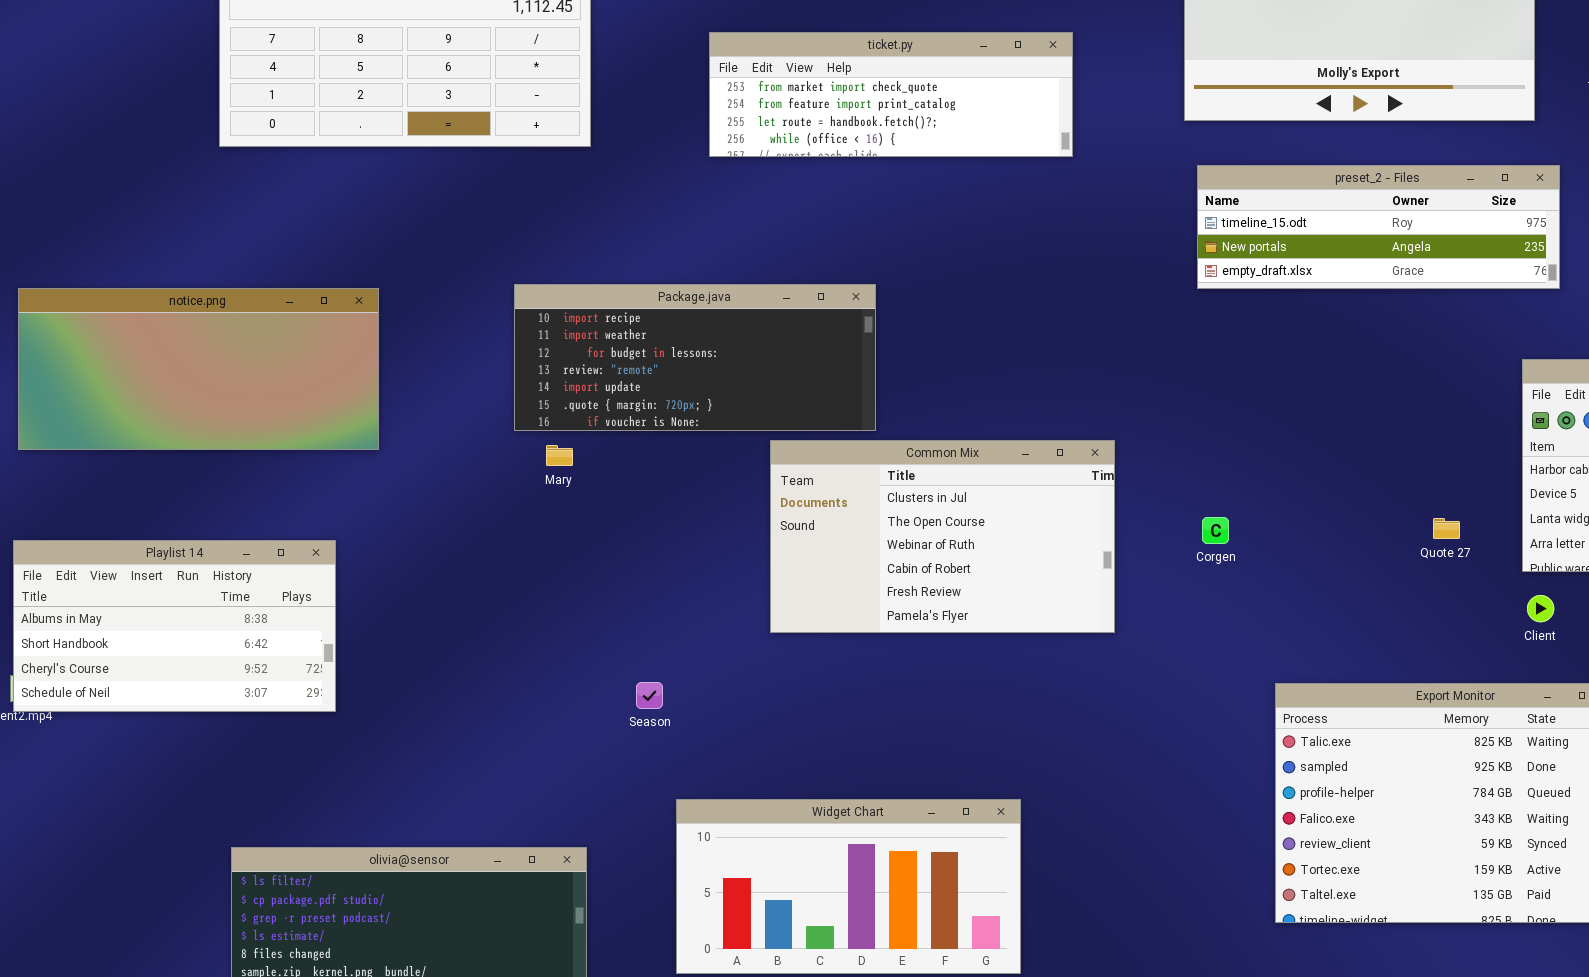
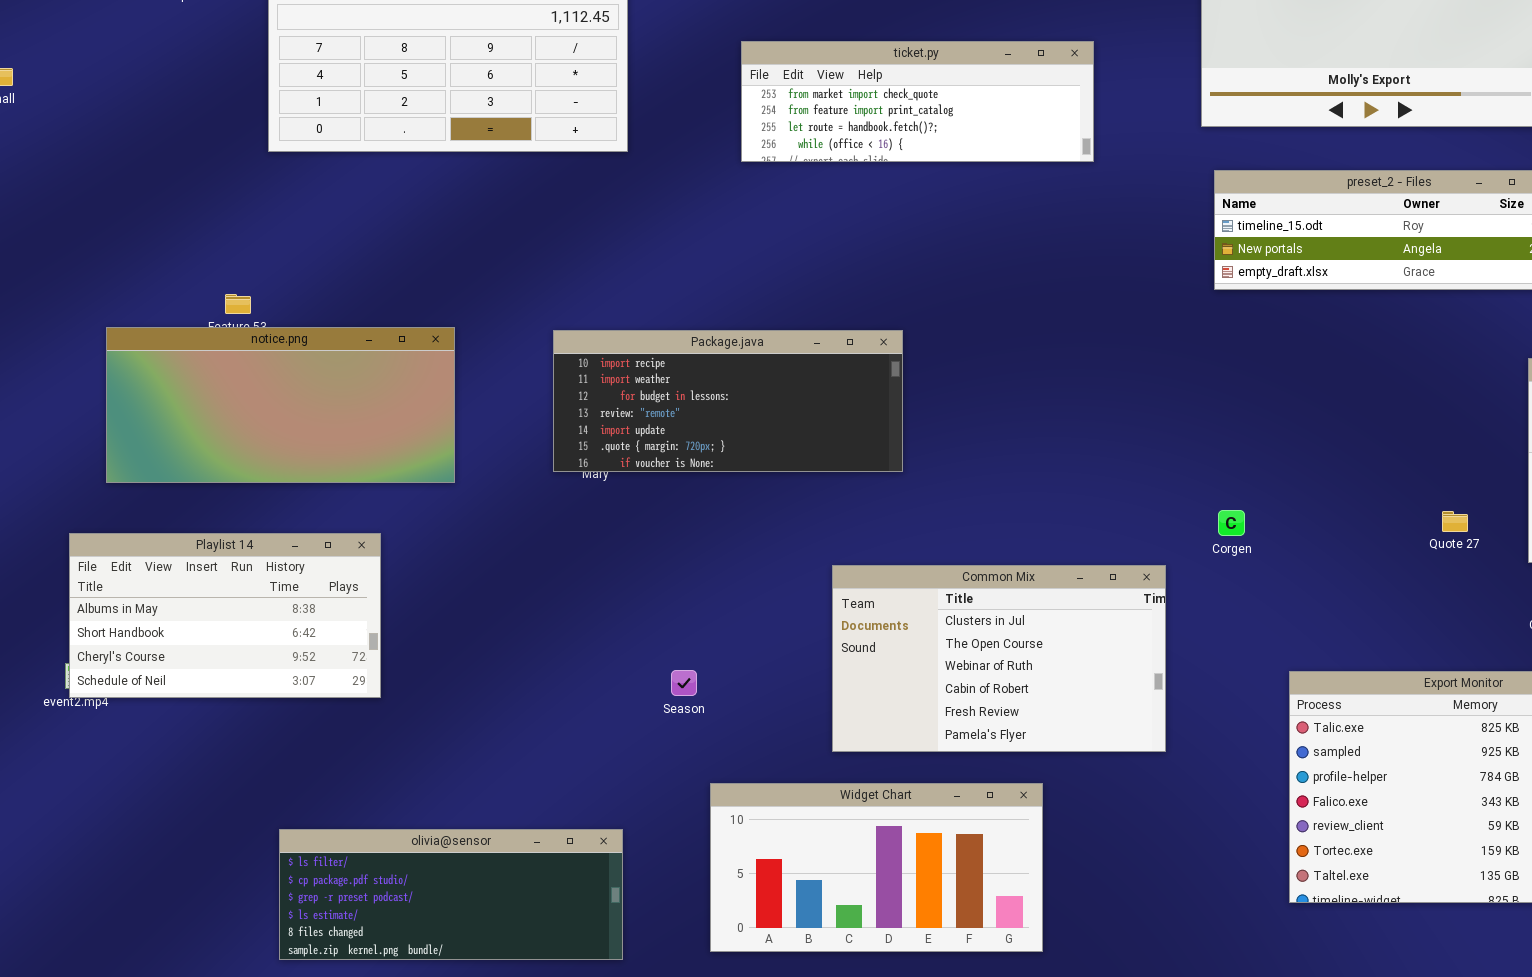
Package.java: [514,284,876,431] -> [553,330,903,472], moved
notice.png: [18,288,379,450] -> [106,327,455,483], moved
Common Mix: [770,440,1115,633] -> [832,565,1166,752], moved

